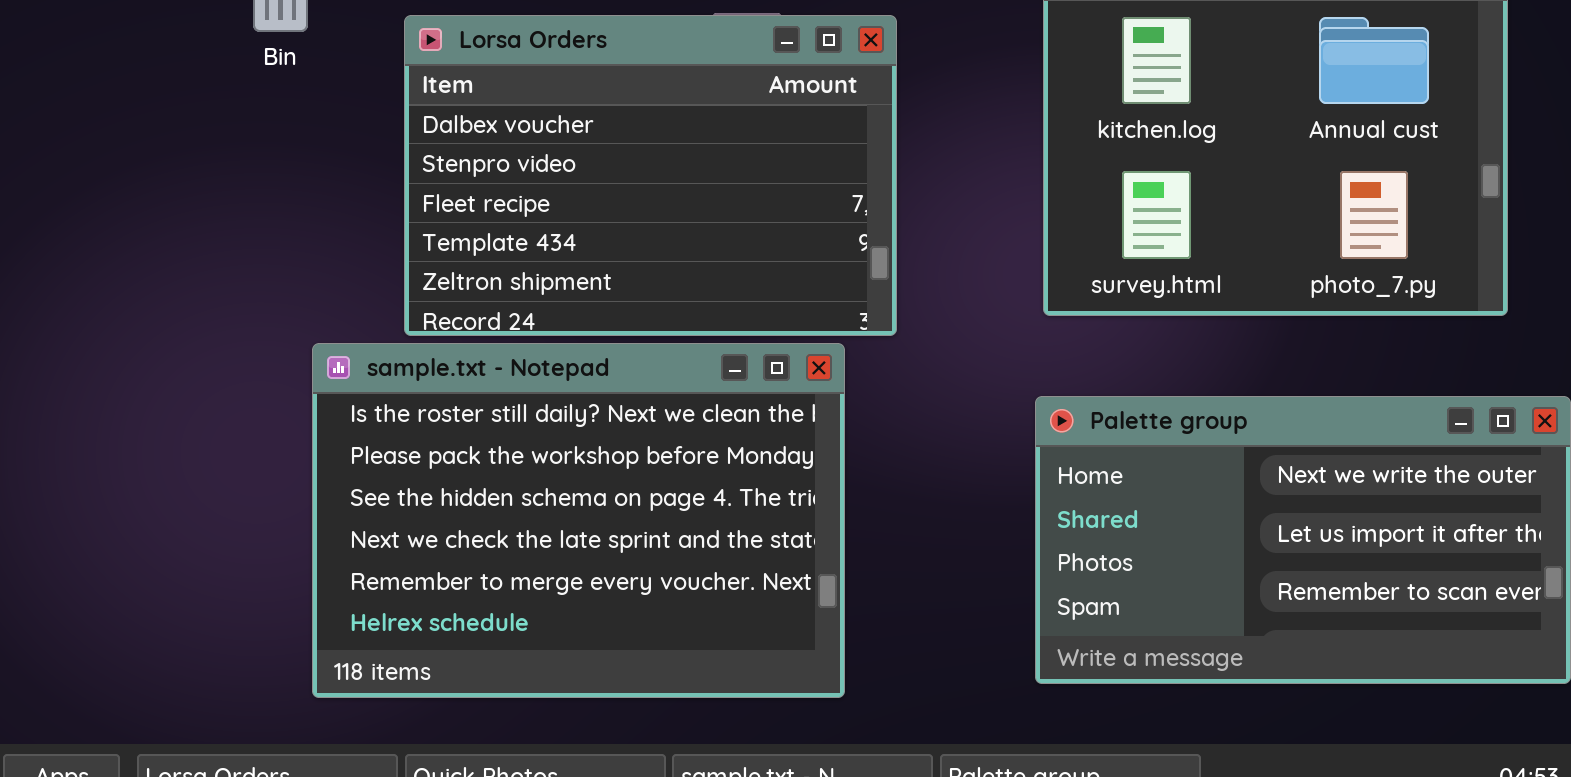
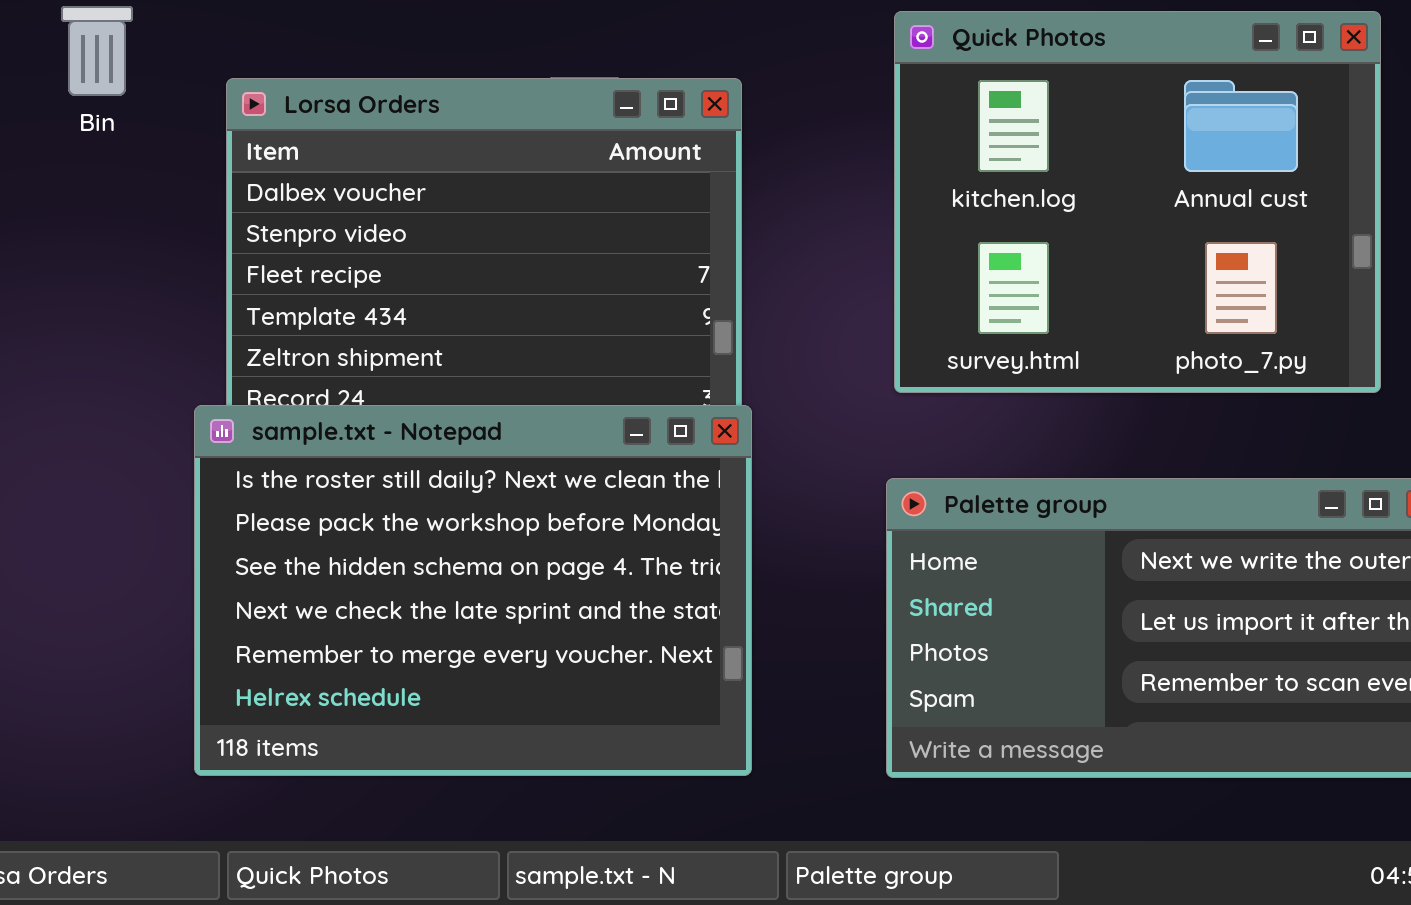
sample.txt - Notepad: [312,343,845,698] -> [194,405,752,776], moved

